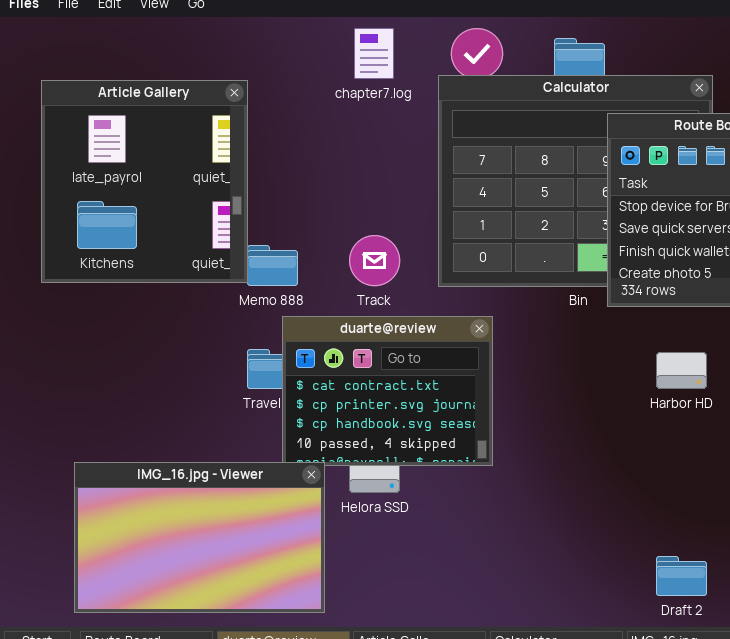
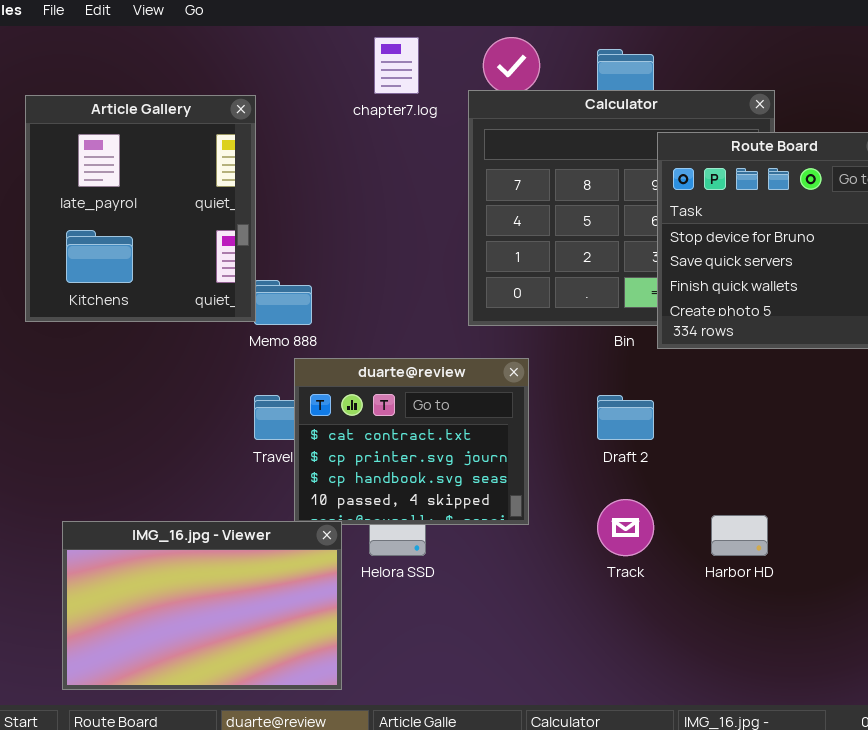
Track: [349,235,400,286] -> [597,499,654,556], moved
Harbor HD: [656,352,707,389] -> [711,515,768,556], moved
Draft 2: [656,556,707,596] -> [597,395,654,440], moved

